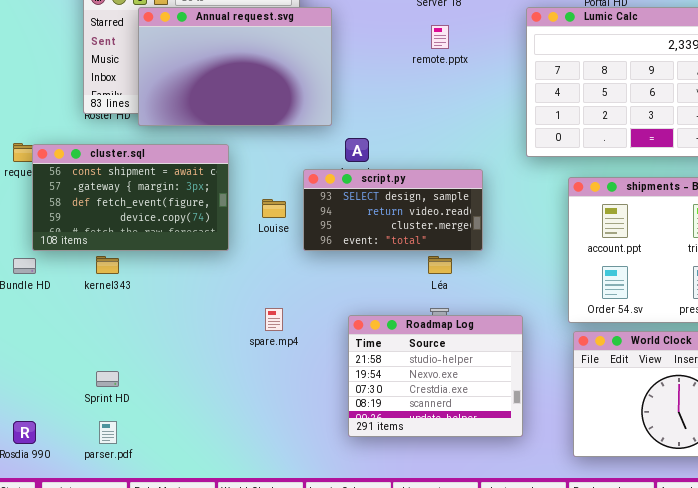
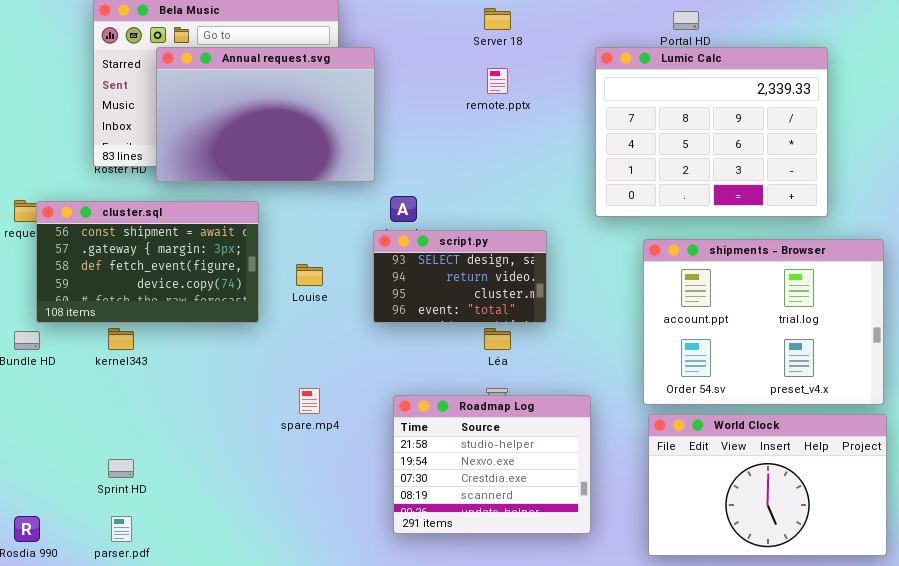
script.py: [303,169,483,251] -> [373,230,547,323], resized

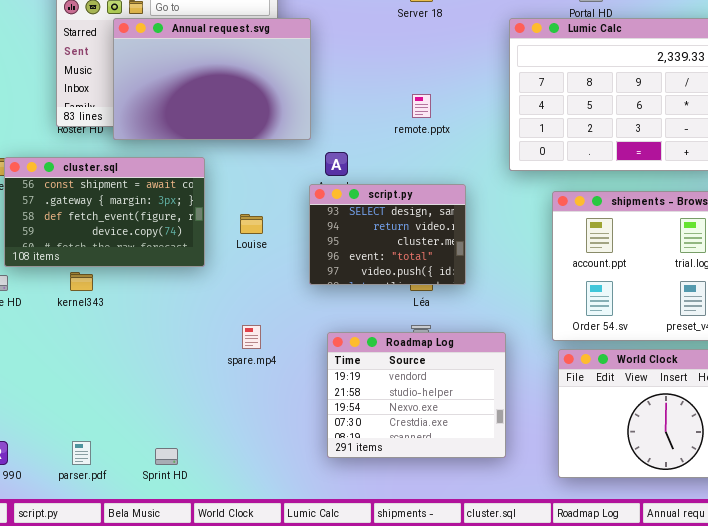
remote.pptx: [487,68,508,94] -> [412,94,431,118], moved
script.py: [373,230,547,323] -> [309,184,466,285], resized
Roadmap Log: [393,395,591,534] -> [327,332,506,458], scrolled up 1 row
Sprint HD: [108,459,134,478] -> [155,448,178,465], moved

